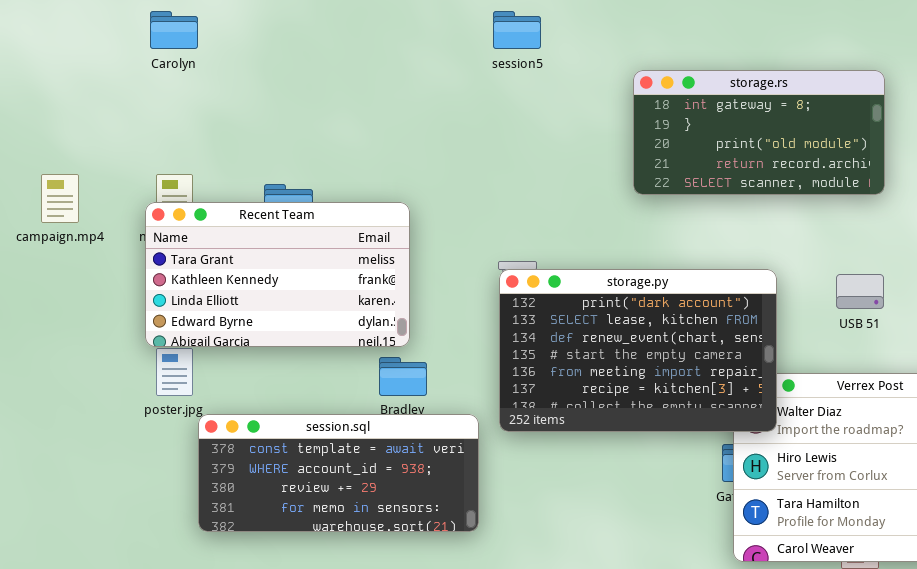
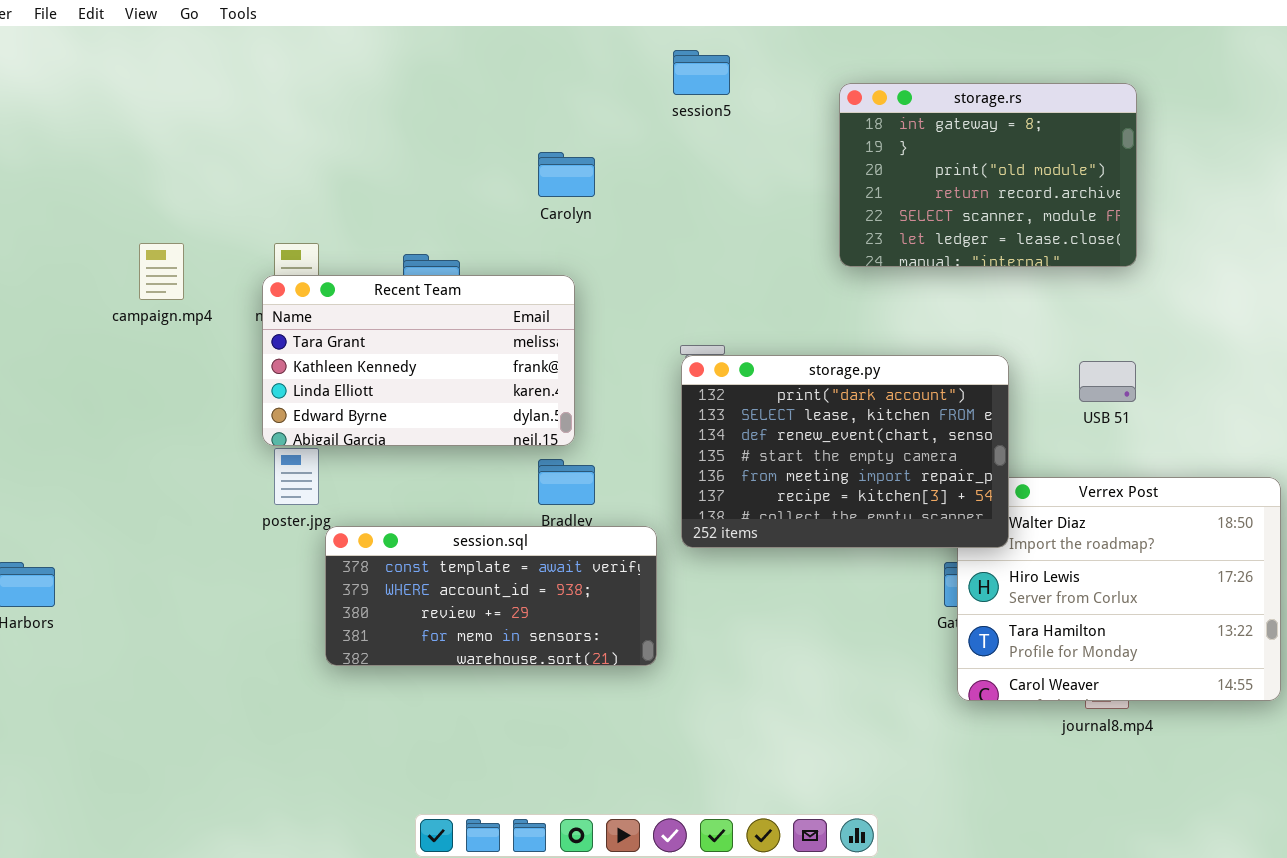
Carolyn: [150,11,198,49] -> [538,152,595,197], moved
storage.rs: [633,70,885,195] -> [839,83,1137,267], resized

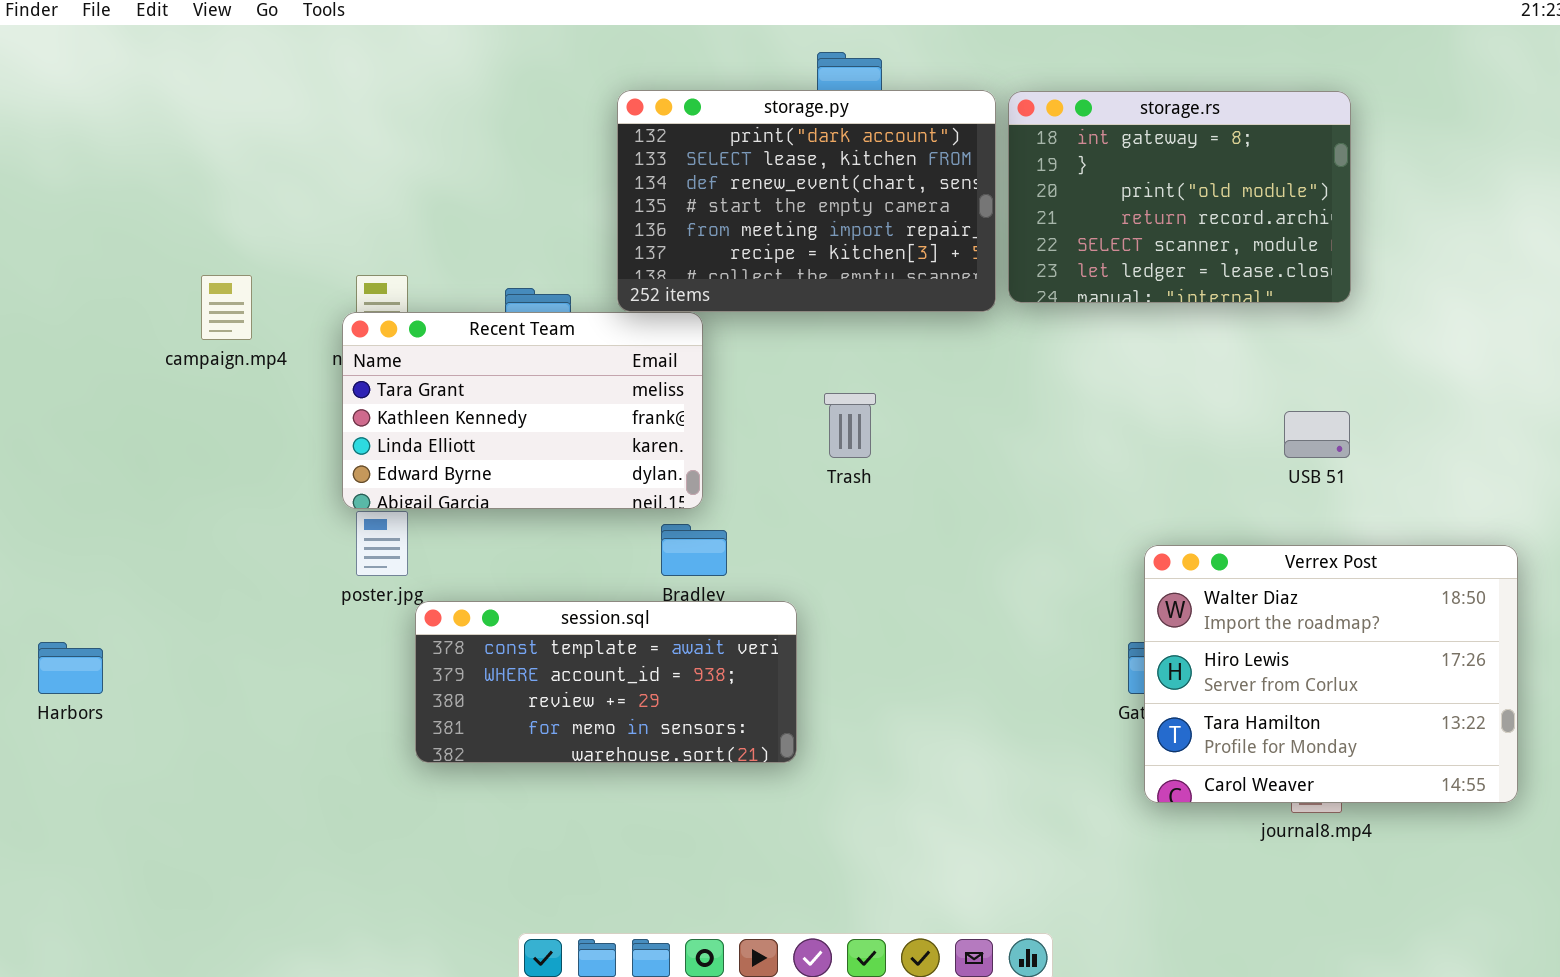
storage.py: [681,355,1009,548] -> [617,90,996,312], moved

